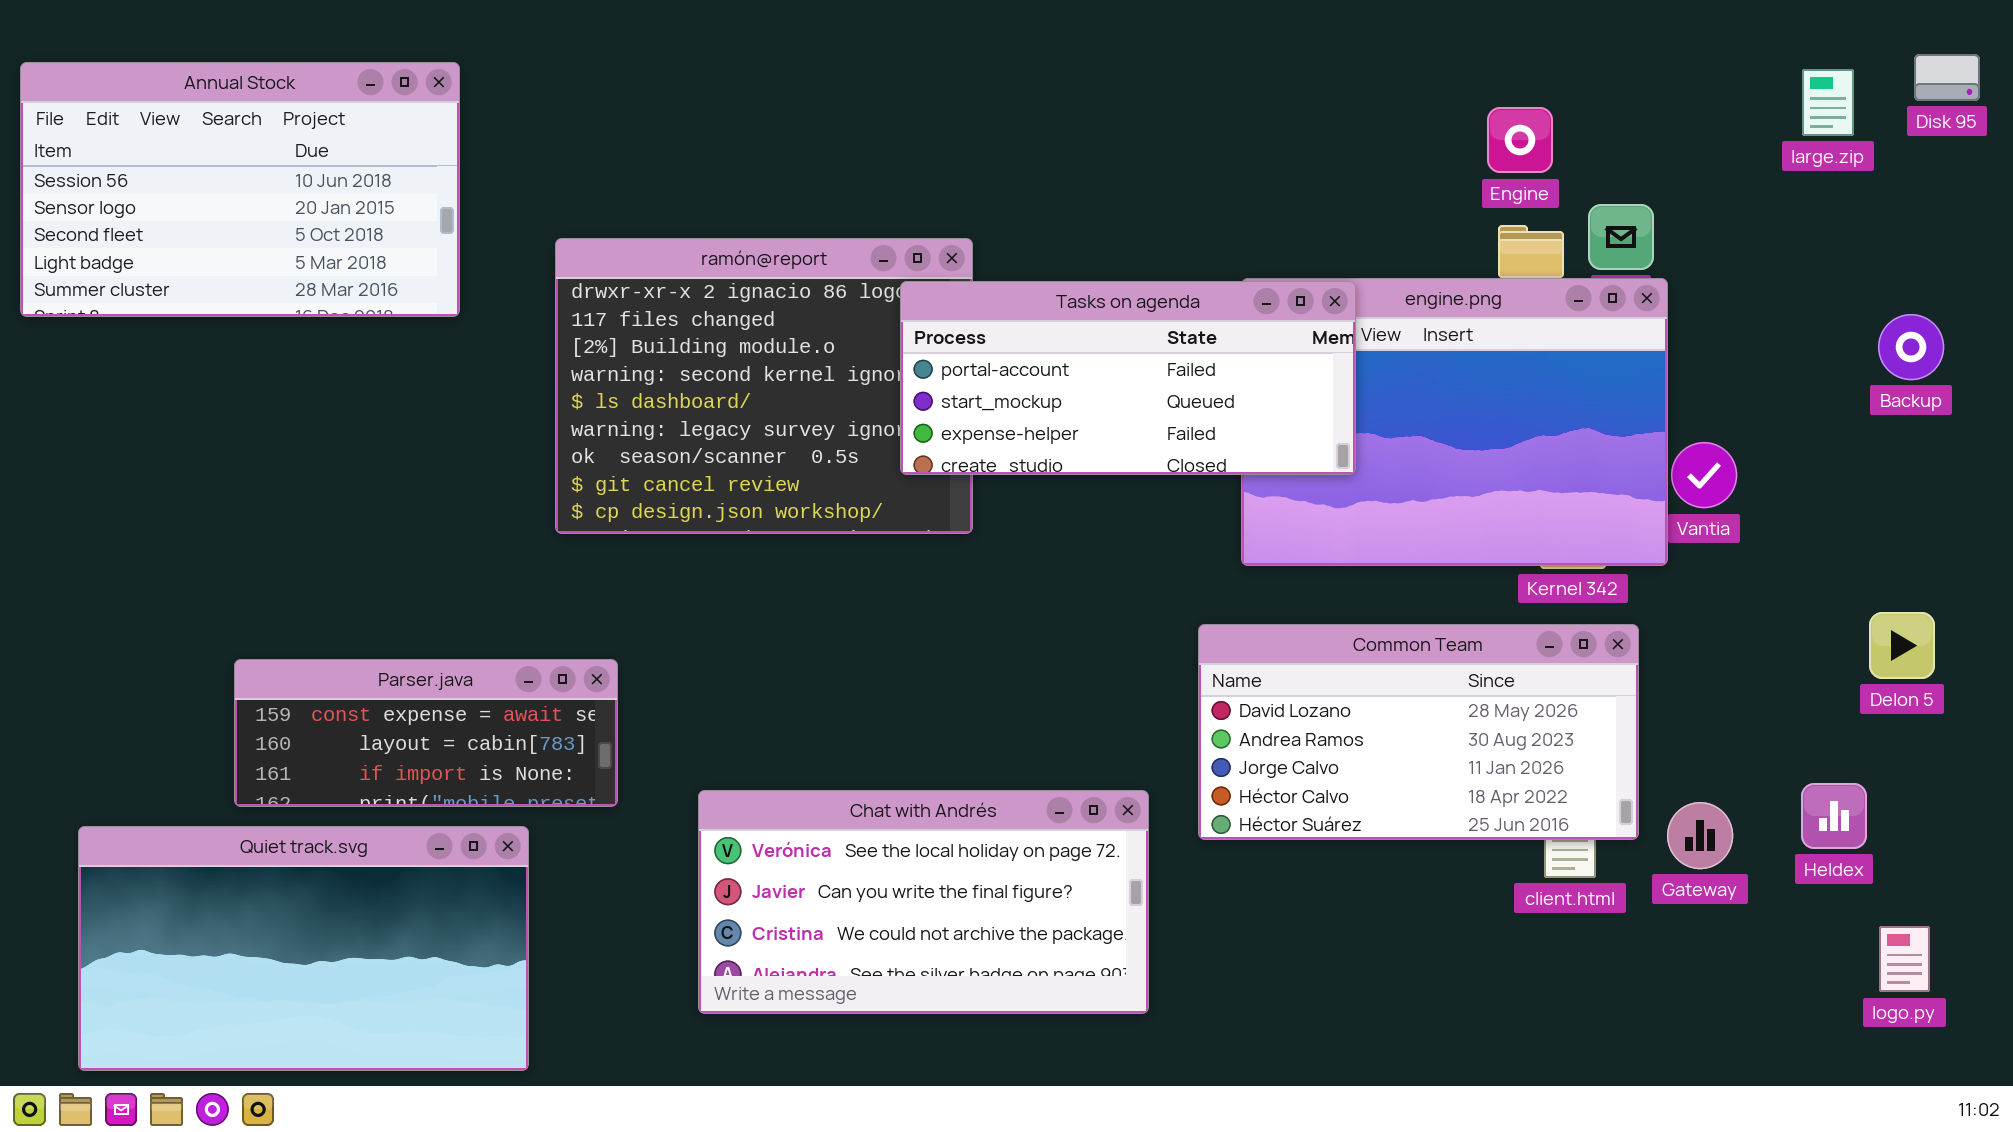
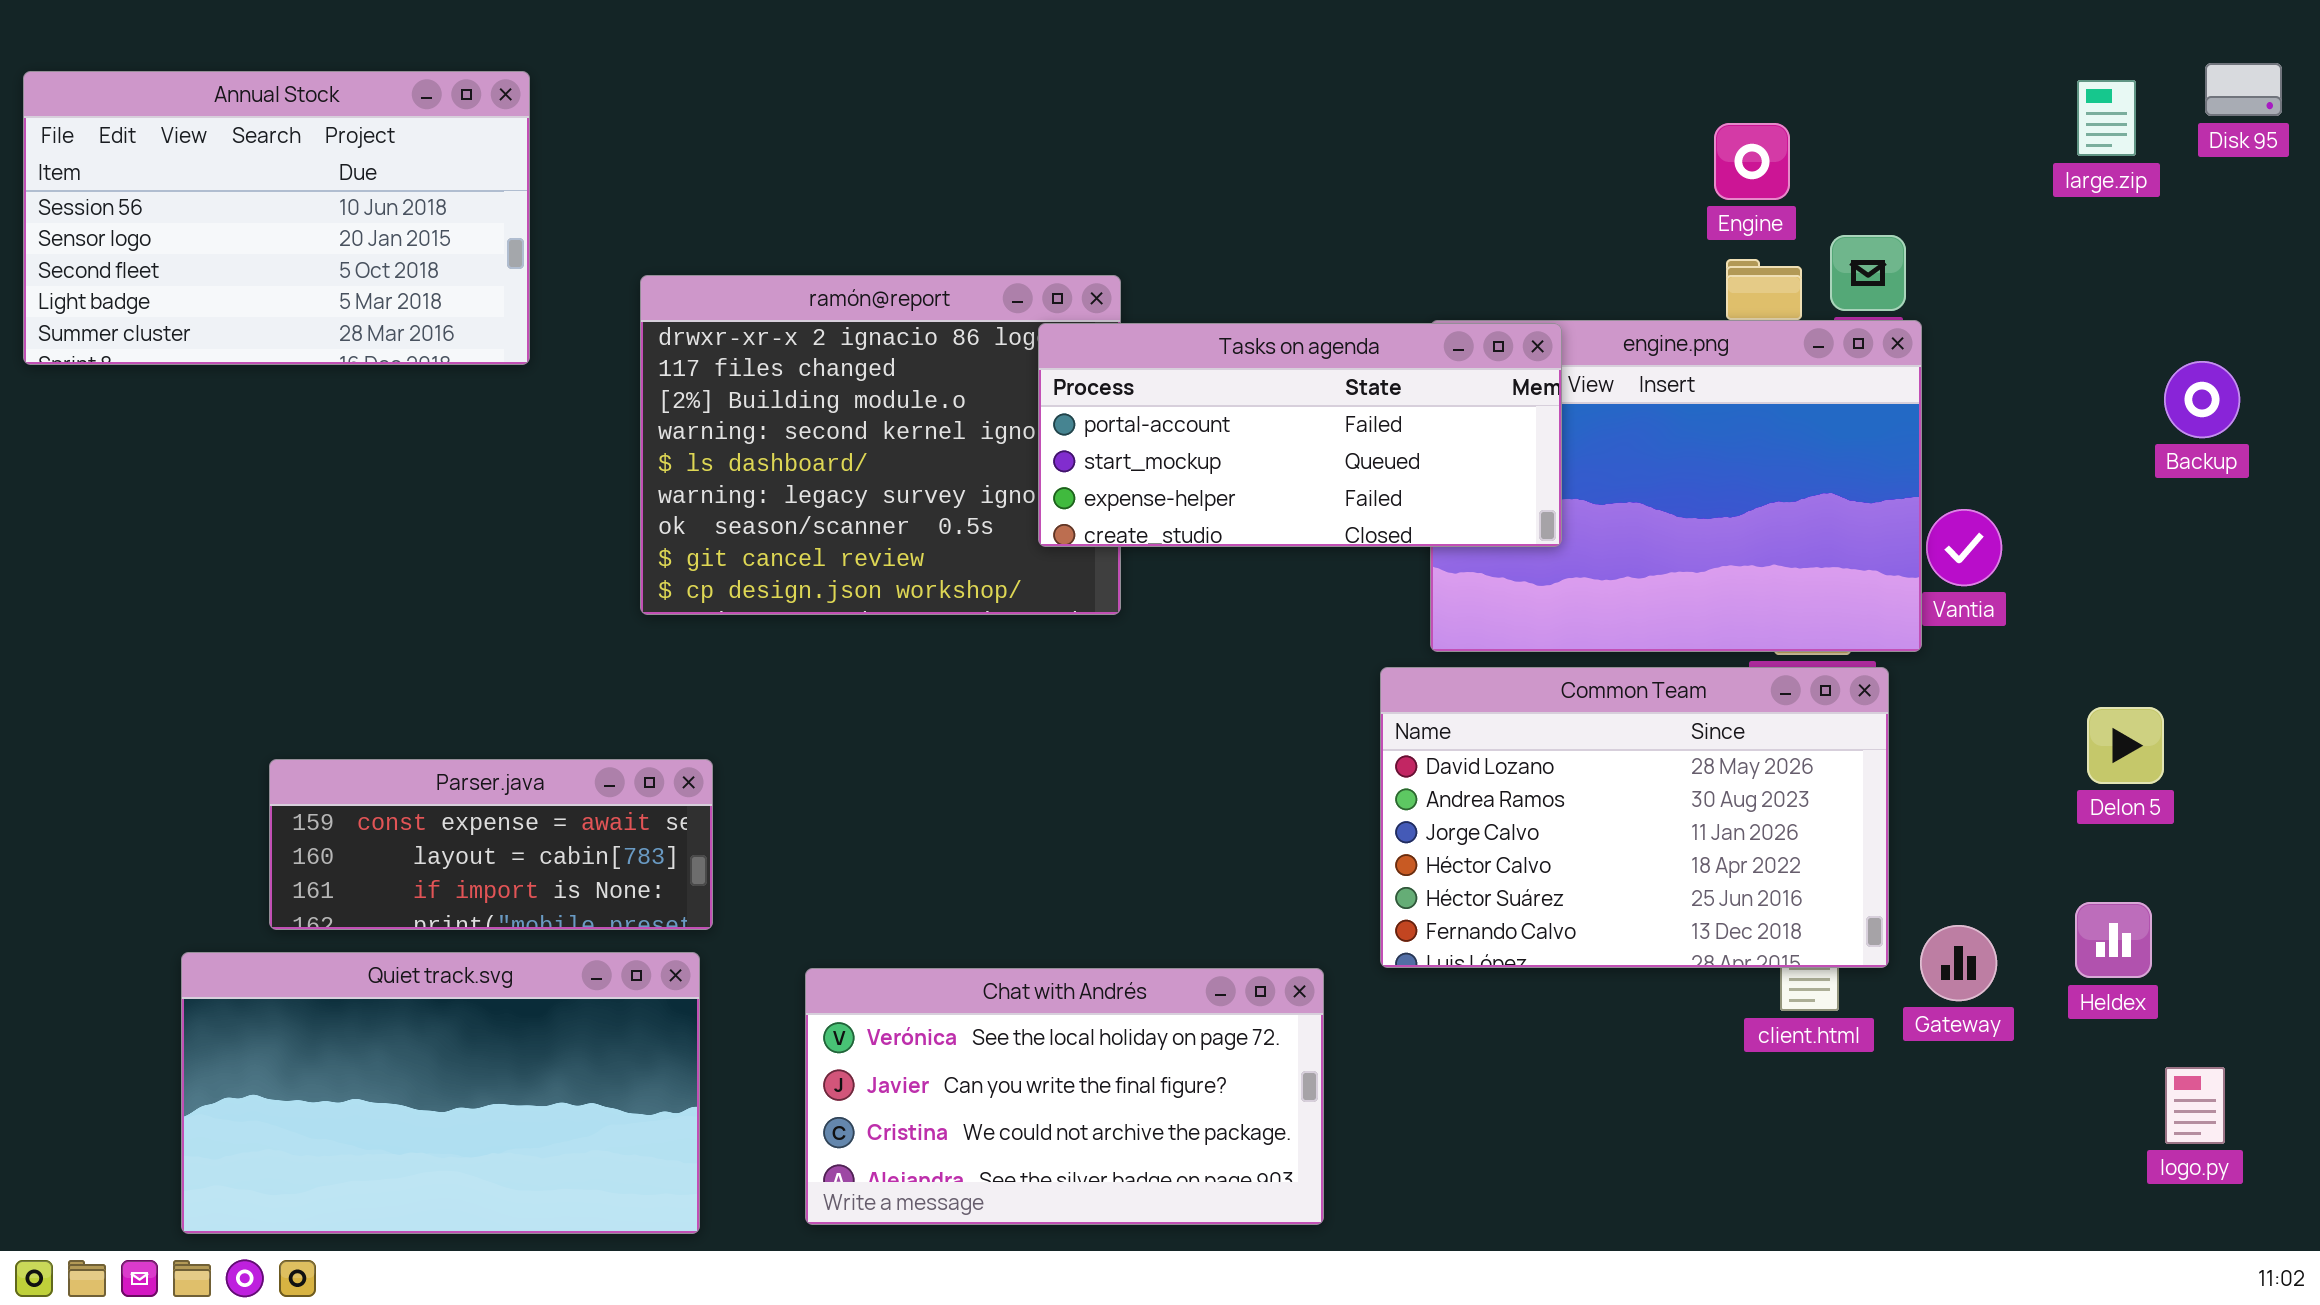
Delon 5: [1869,612,1935,679] -> [2087,707,2164,784], moved
Common Team: [1198,624,1639,840] -> [1380,667,1889,968], resized
Chat with Andrés: [698,790,1149,1014] -> [805,968,1324,1225], moved
Quiet track.svg: [78,826,529,1071] -> [181,952,700,1234], moved

